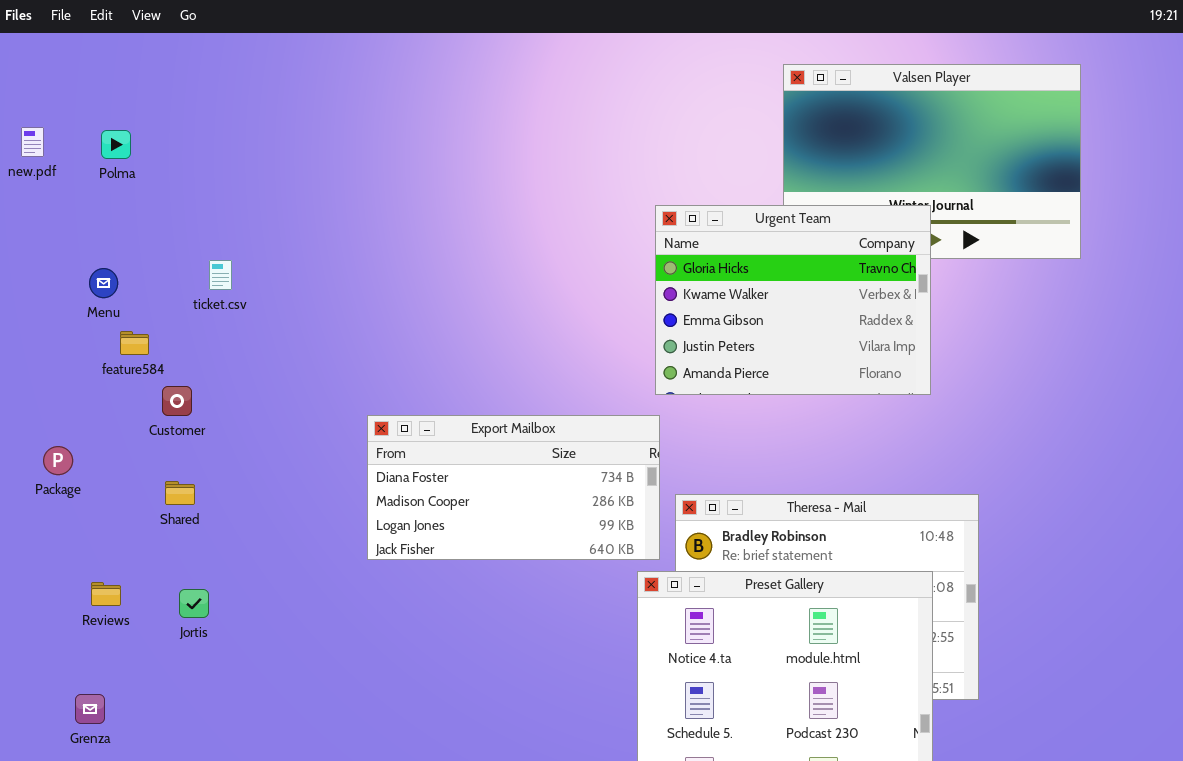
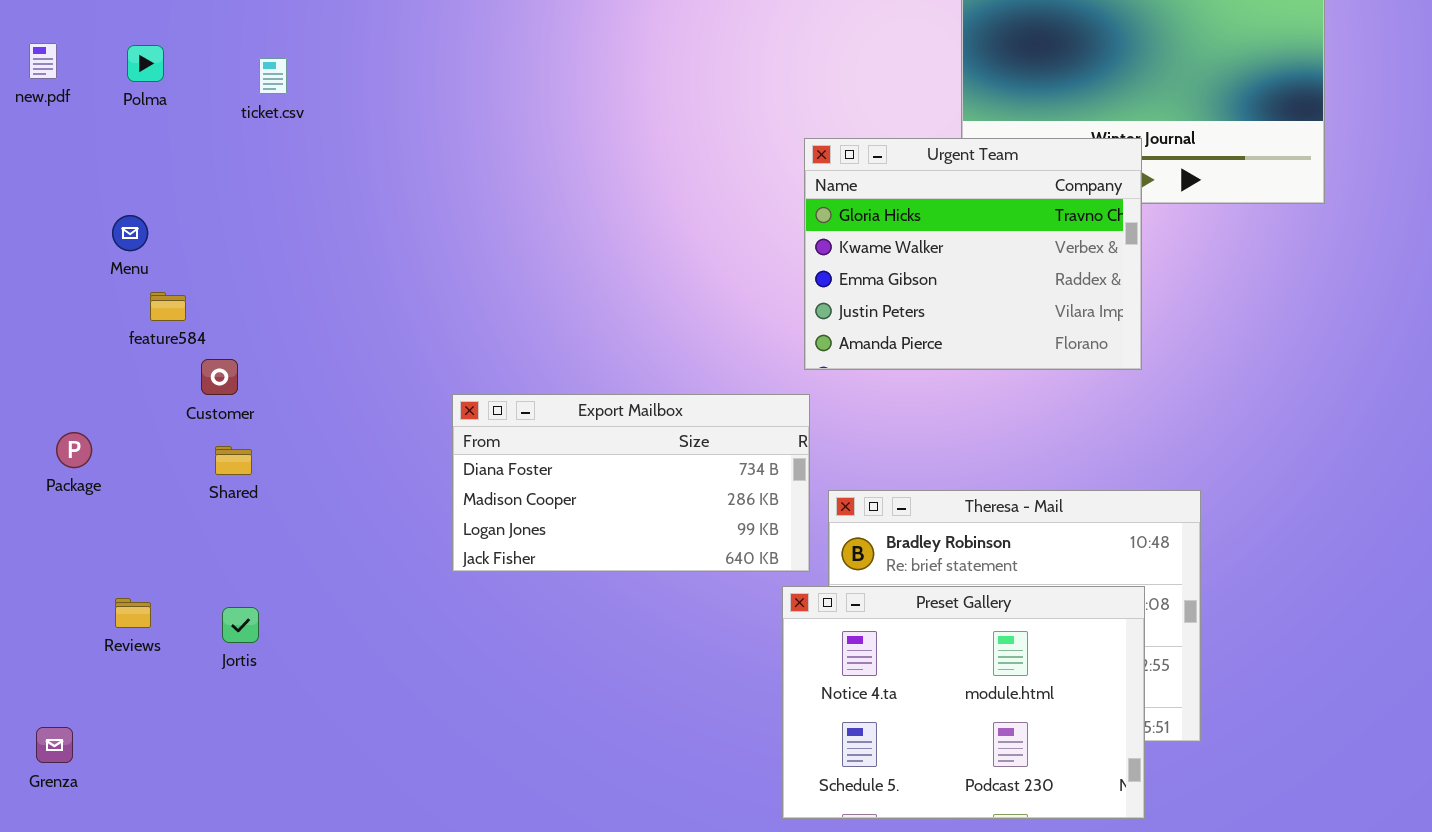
ticket.csv: [209,260,232,290] -> [259,58,287,94], moved
Shared: [165,481,195,505] -> [215,446,252,475], moved
Grenza: [75,694,105,724] -> [36,727,73,763], moved

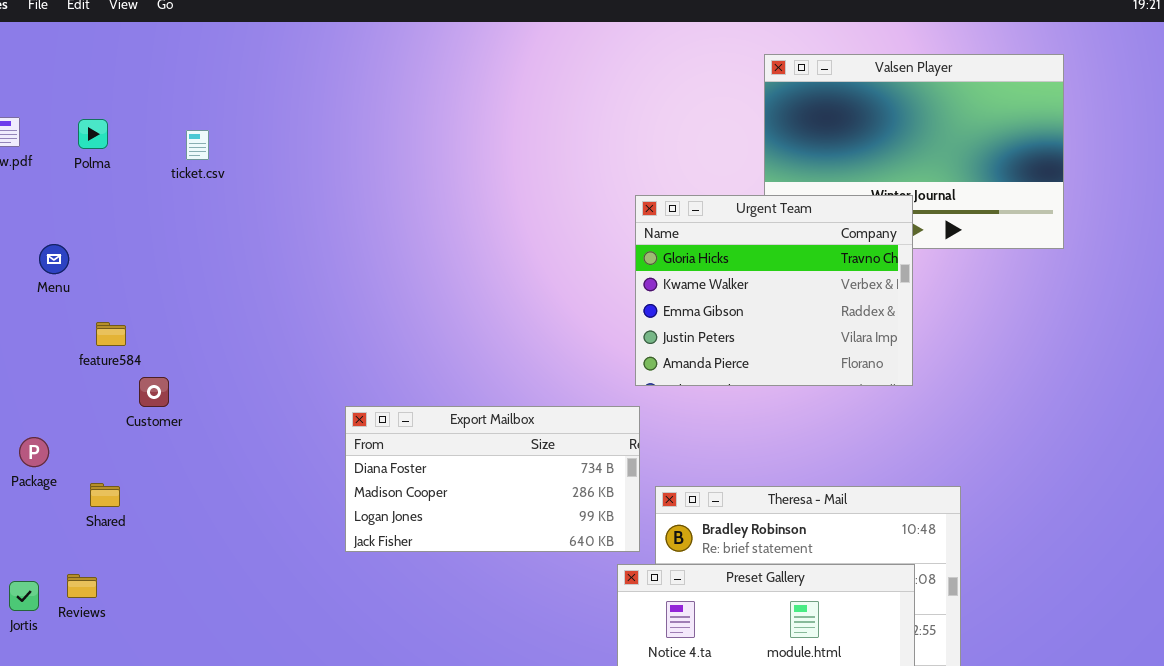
Menu: [112,215,148,251] -> [39,244,69,274], moved
Shared: [215,446,252,475] -> [90,483,120,507], moved
Jortis: [222,607,259,643] -> [9,581,39,611], moved

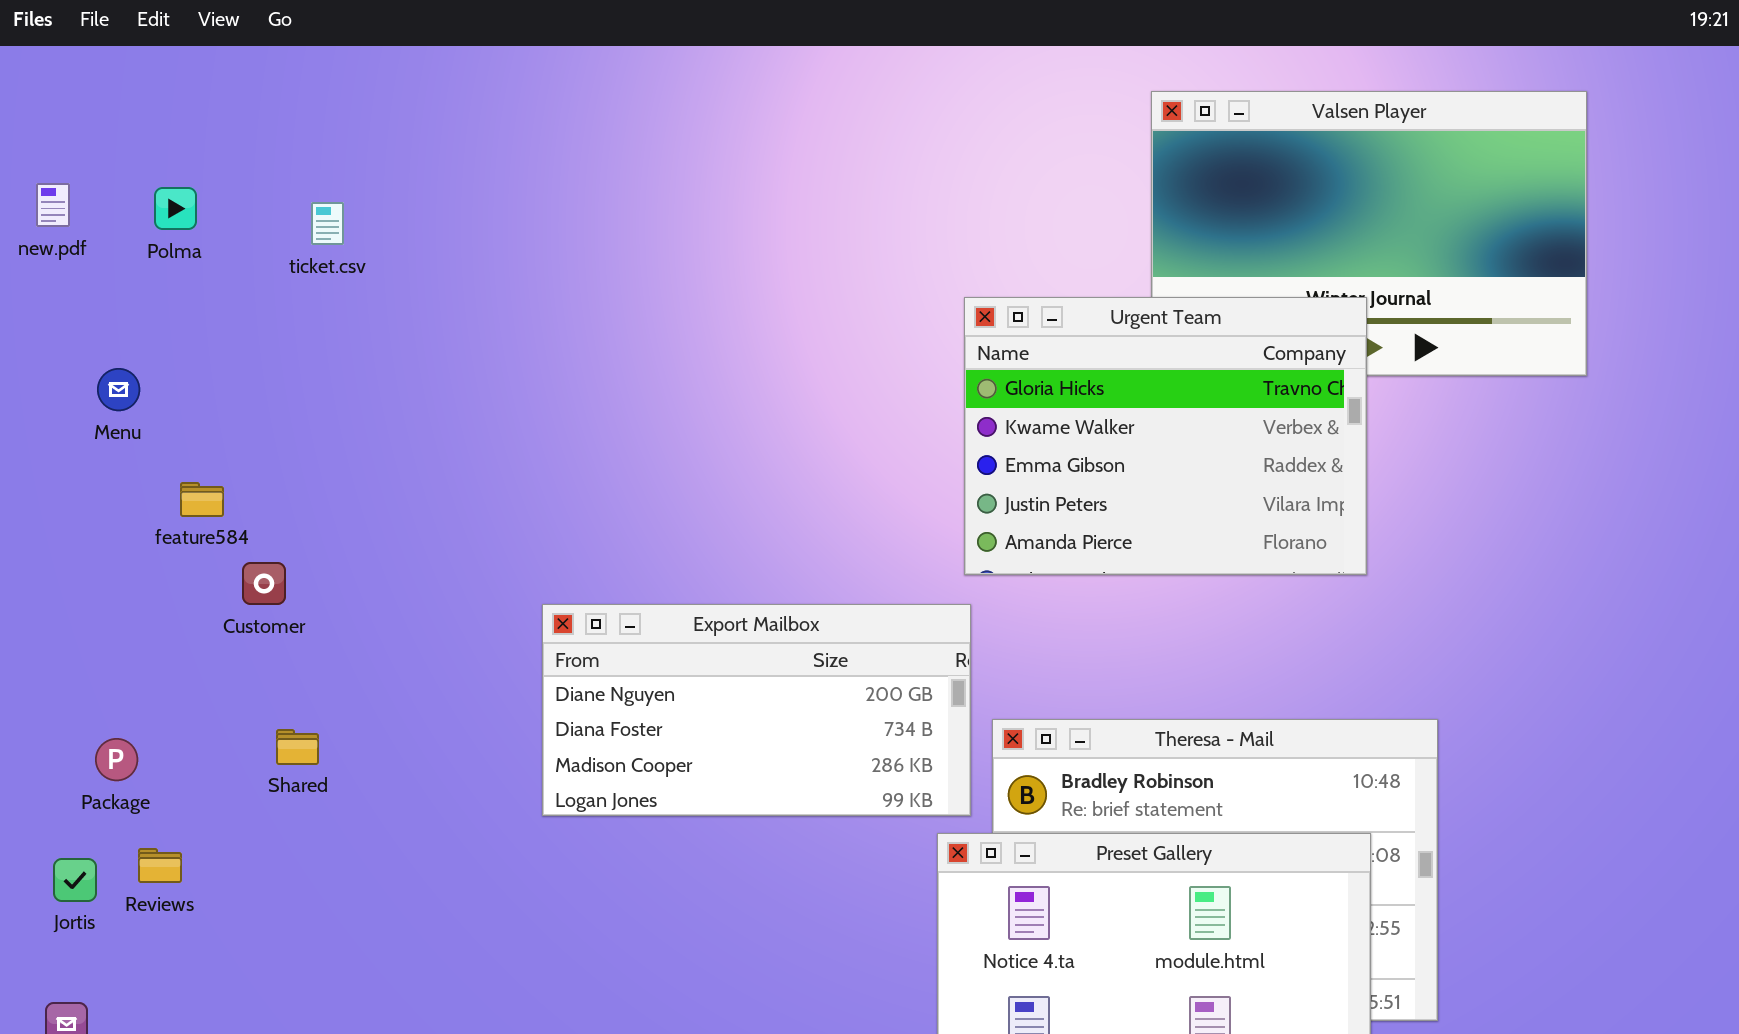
Export Mailbox: [345,406,640,552] -> [542,604,971,816], scrolled up 1 row
Package: [19,437,49,467] -> [95,738,138,781], moved
Shared: [90,483,120,507] -> [276,729,319,765], moved

